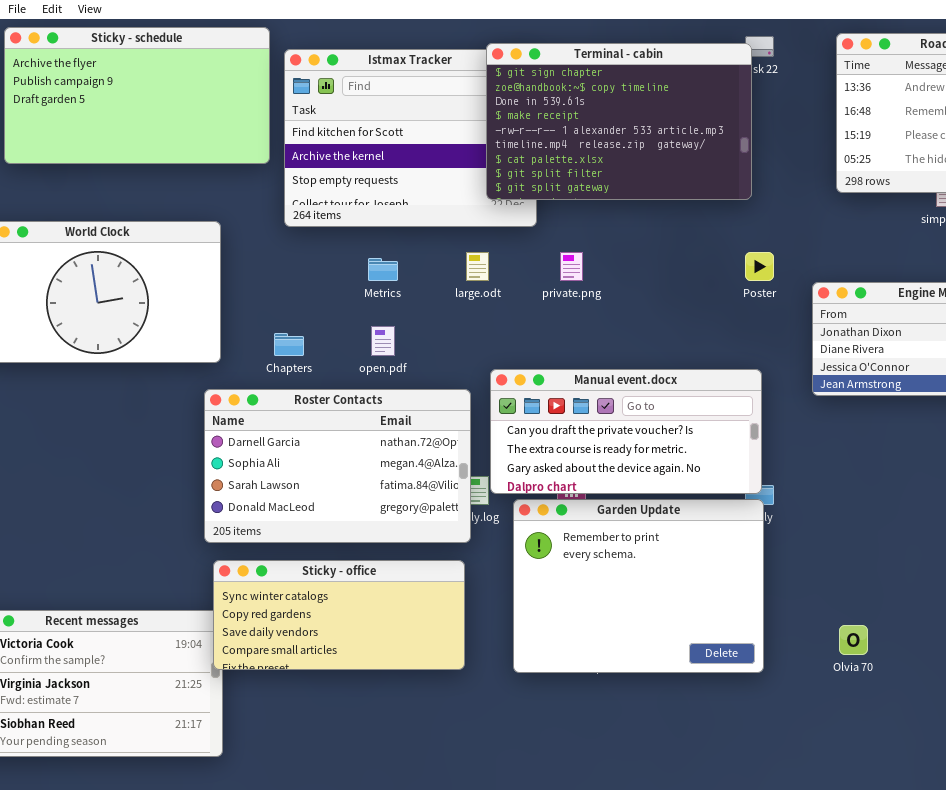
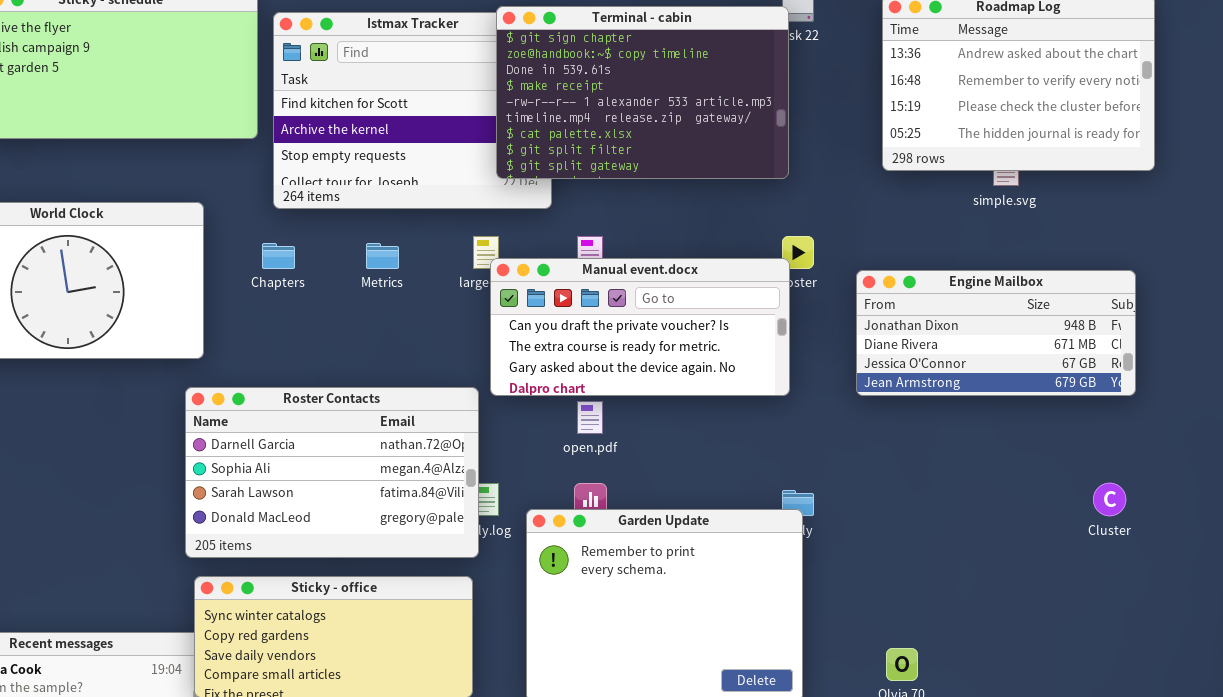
open.pdf: [371,326,395,356] -> [577,401,603,434], moved
Chapters: [274,333,304,356] -> [262,243,295,269], moved
Manual event.docx: [490,369,762,494] -> [490,258,790,396], moved

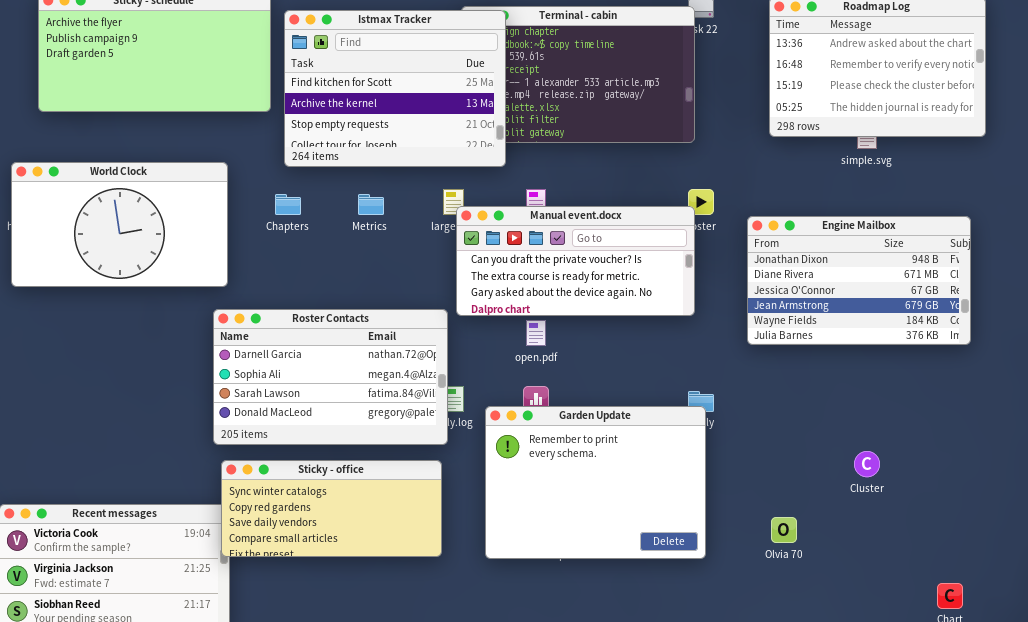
Istmax Tracker: [273,12,552,209] -> [284,10,506,167], raised
Engine Mailbox: [856,270,1136,396] -> [747,216,971,345], resized
Cluster: [1093,483,1126,516] -> [854,451,880,477], moved

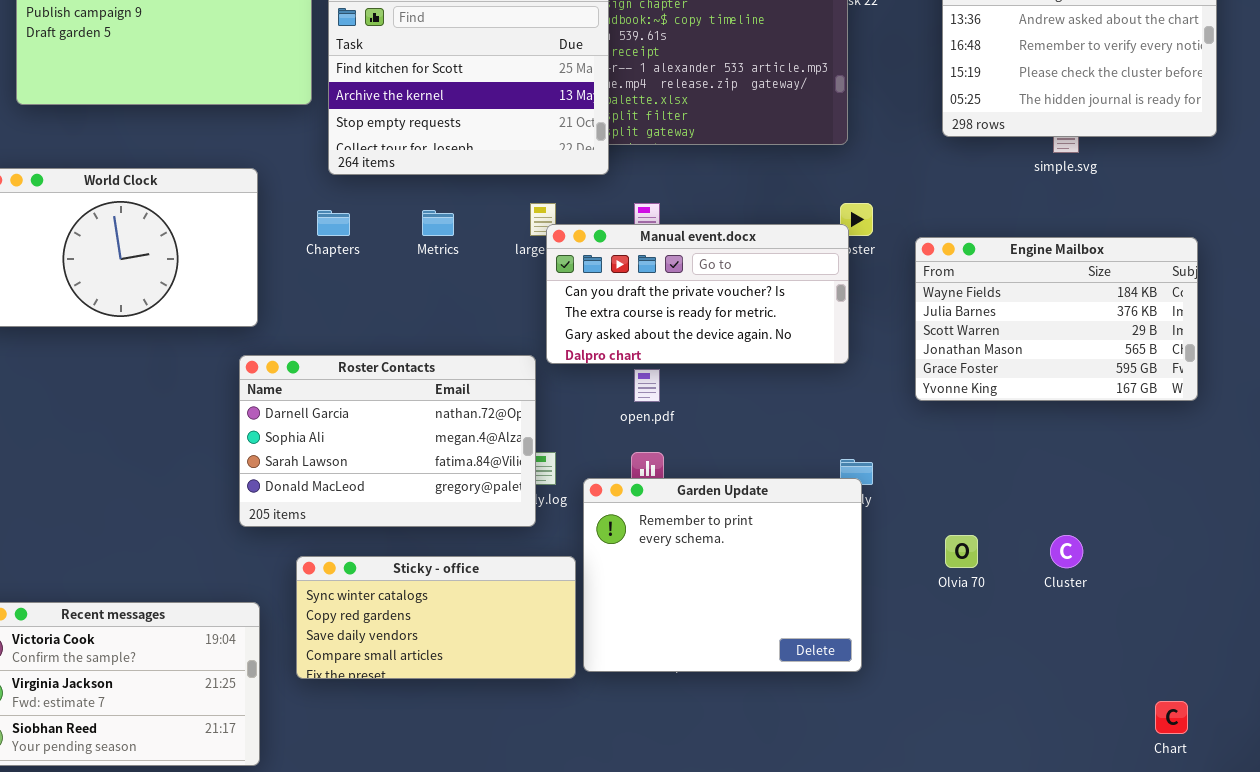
Engine Mailbox: [747,216,971,345] -> [915,237,1198,401], scrolled down 4 rows
Sticky - office: [221,460,442,557] -> [296,556,576,679], moved
Olvia 70: [771,517,797,543] -> [945,535,978,568], moved

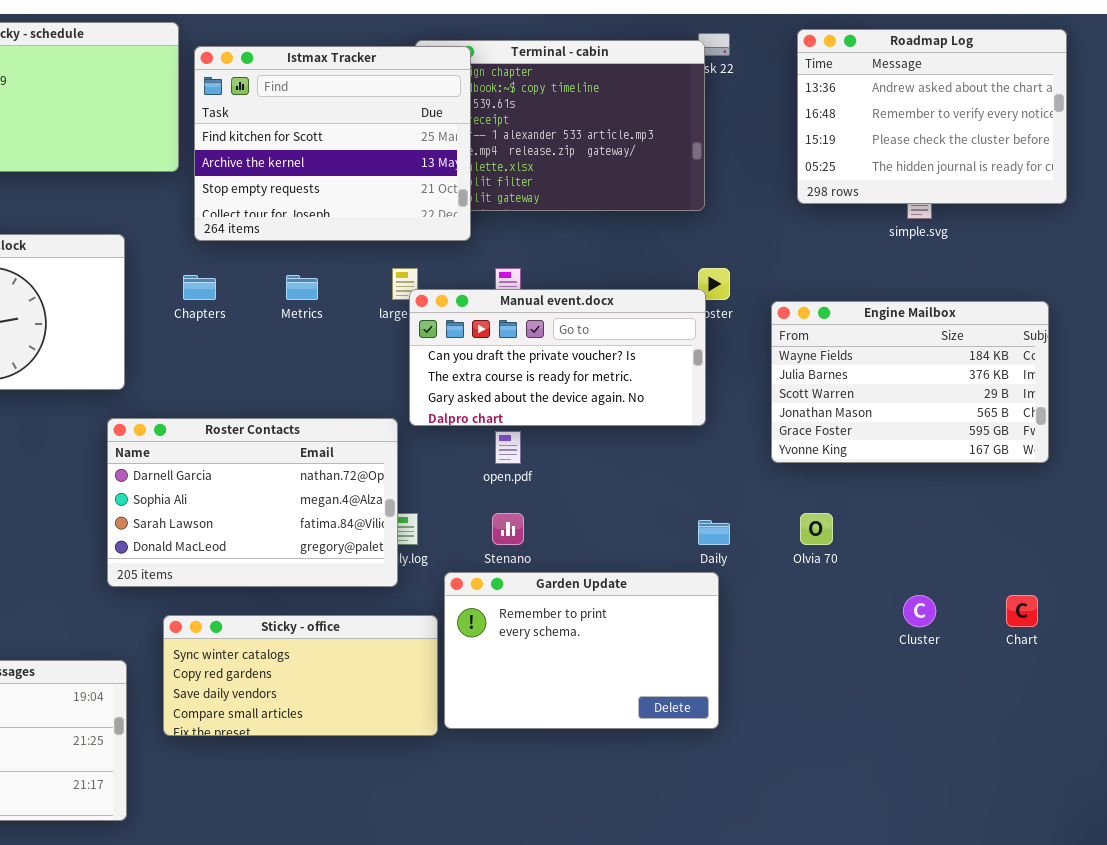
Garden Update: [583,478,862,672] -> [444,572,719,729], resized
Olvia 70: [945,535,978,568] -> [800,513,833,545], moved
Chart: [1155,701,1188,734] -> [1006,595,1038,627], moved

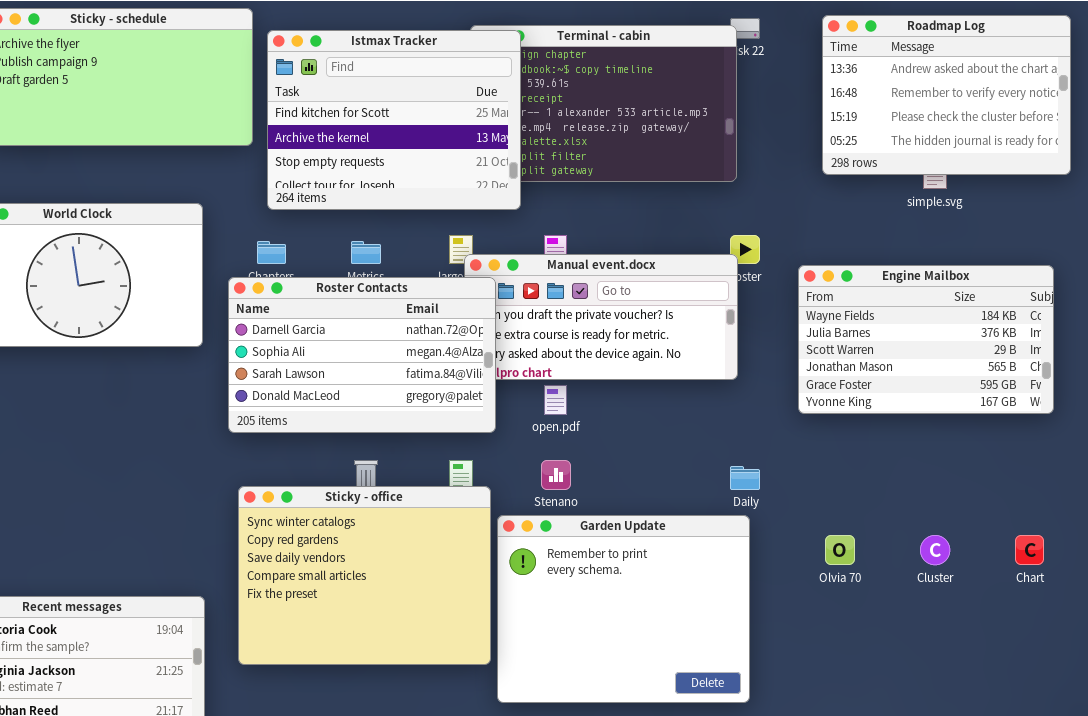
Roster Contacts: [107,418,398,587] -> [228,277,496,433], moved
Olvia 70: [800,513,833,545] -> [825,535,855,565], moved
Garden Update: [444,572,719,729] -> [497,515,750,703], resized
Sticky - office: [163,615,438,736] -> [238,486,491,665], resized

